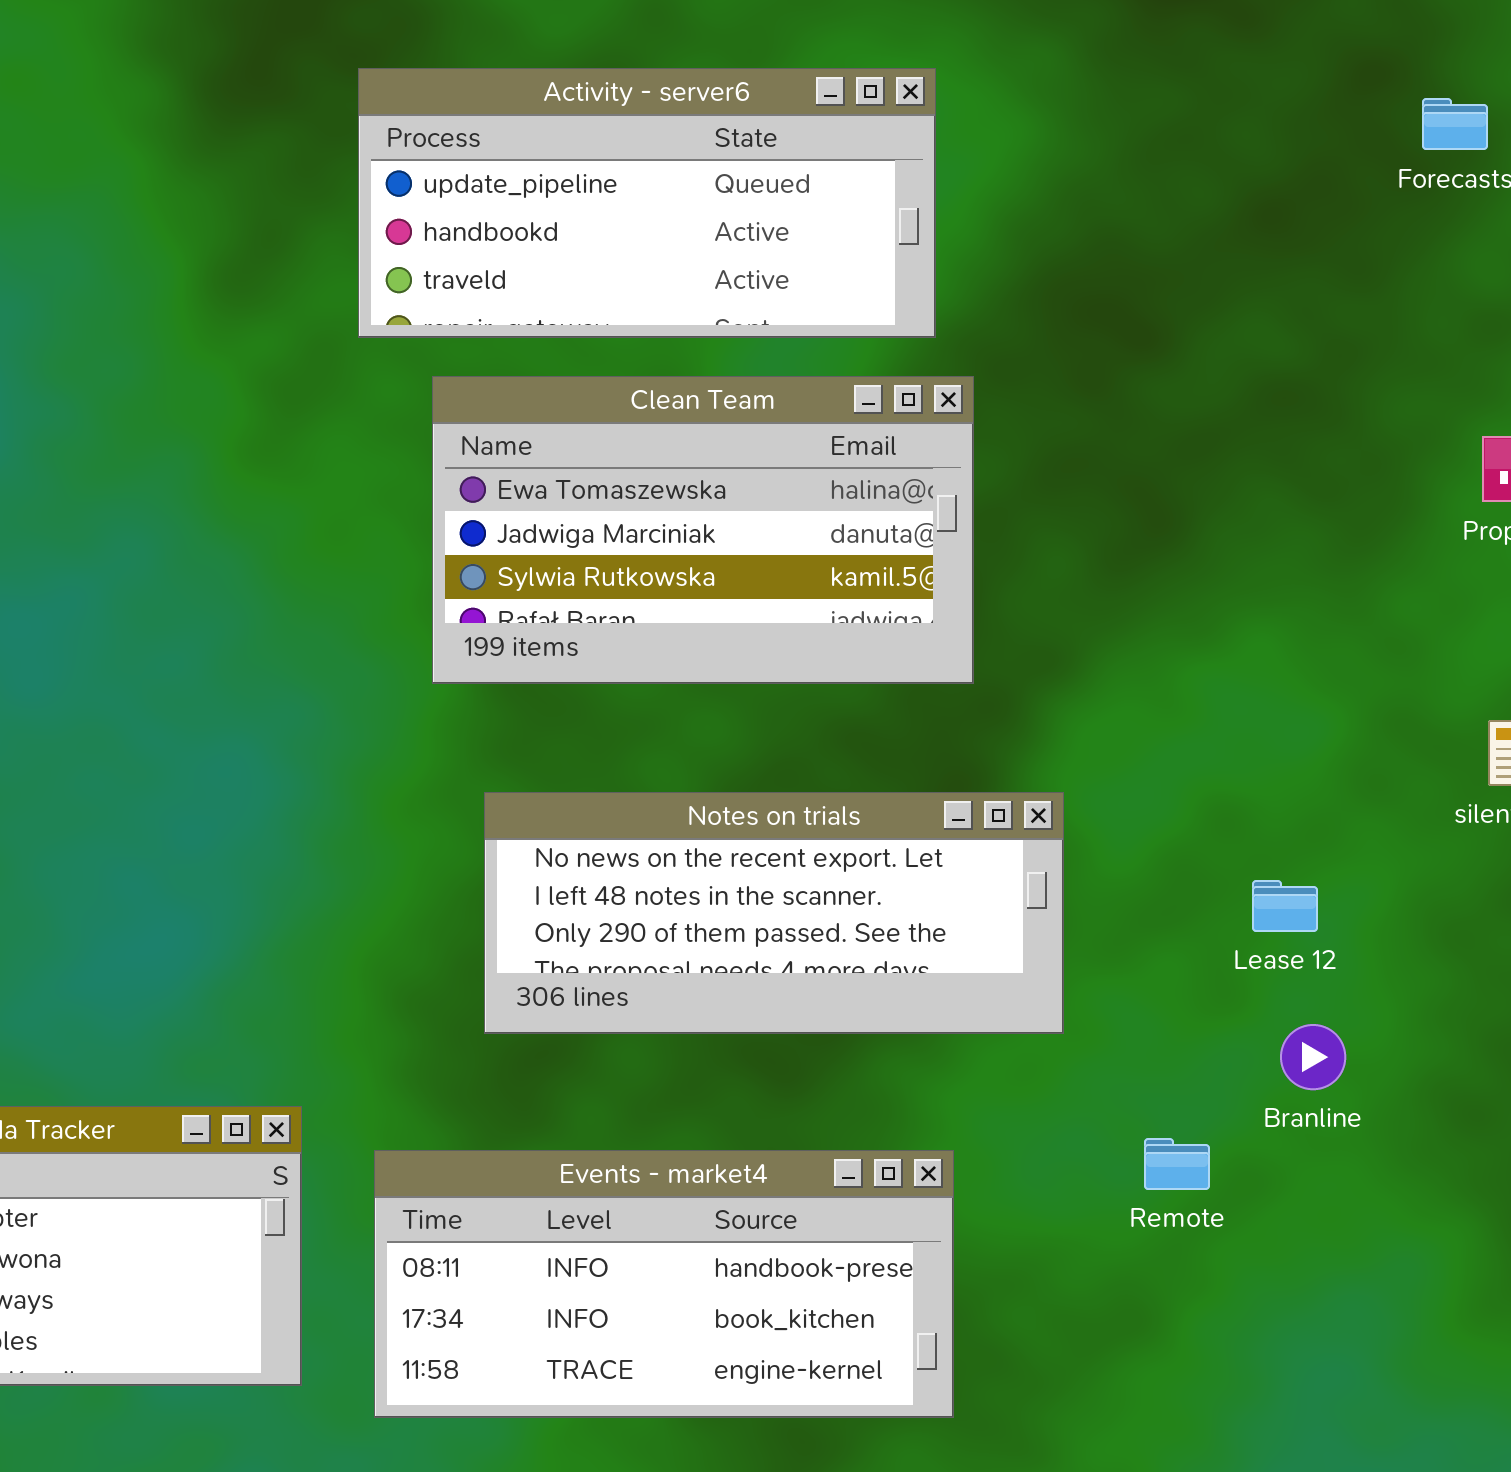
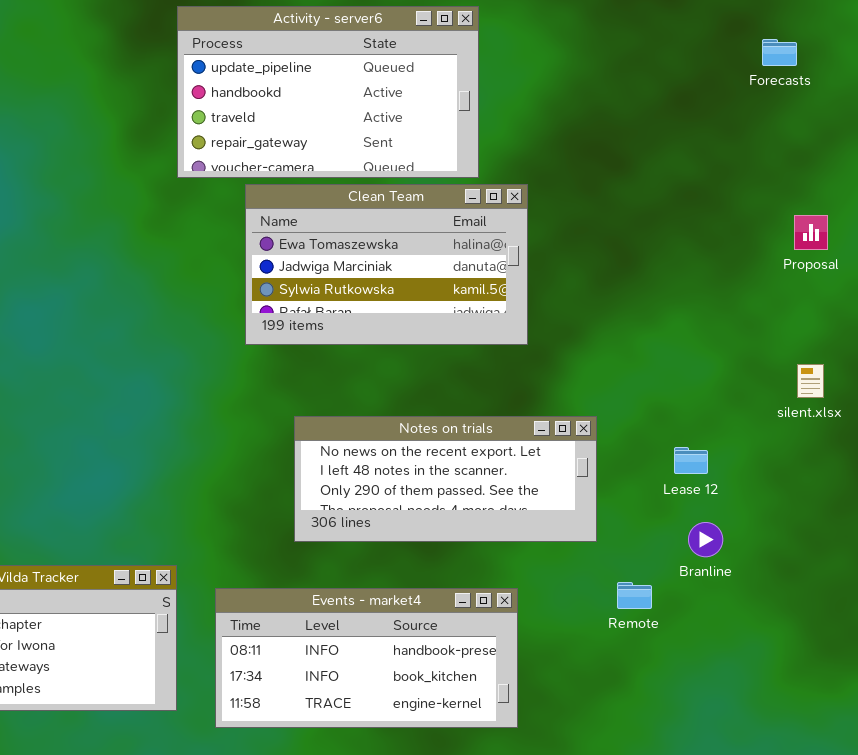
Activity - server6: [358,68,936,338] -> [177,6,479,178], moved, resized
Notes on trials: [484,792,1064,1034] -> [294,416,597,542], moved

